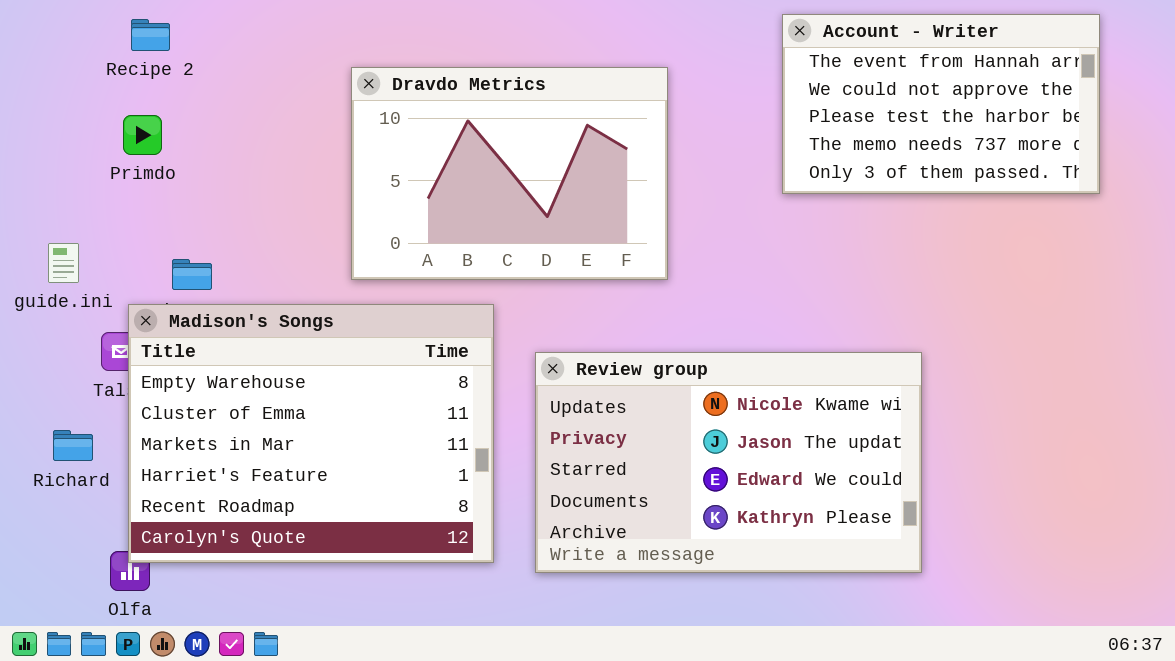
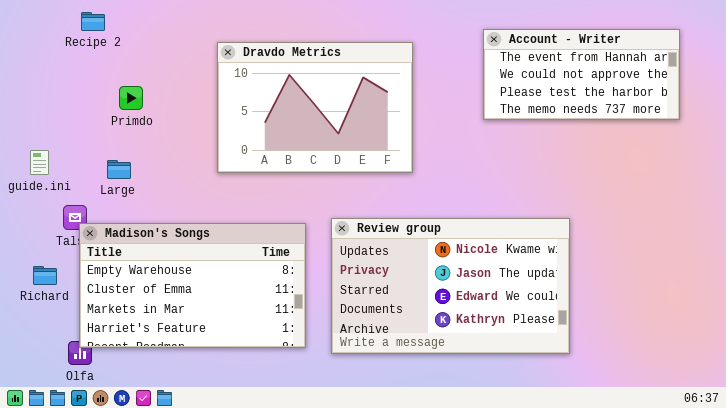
Account - Writer: [782,14,1100,194] -> [483,29,680,120], resized
Primdo: [123,115,162,155] -> [119,86,143,110], moved
Madison's Songs: [128,304,494,563] -> [79,223,306,348], resized

